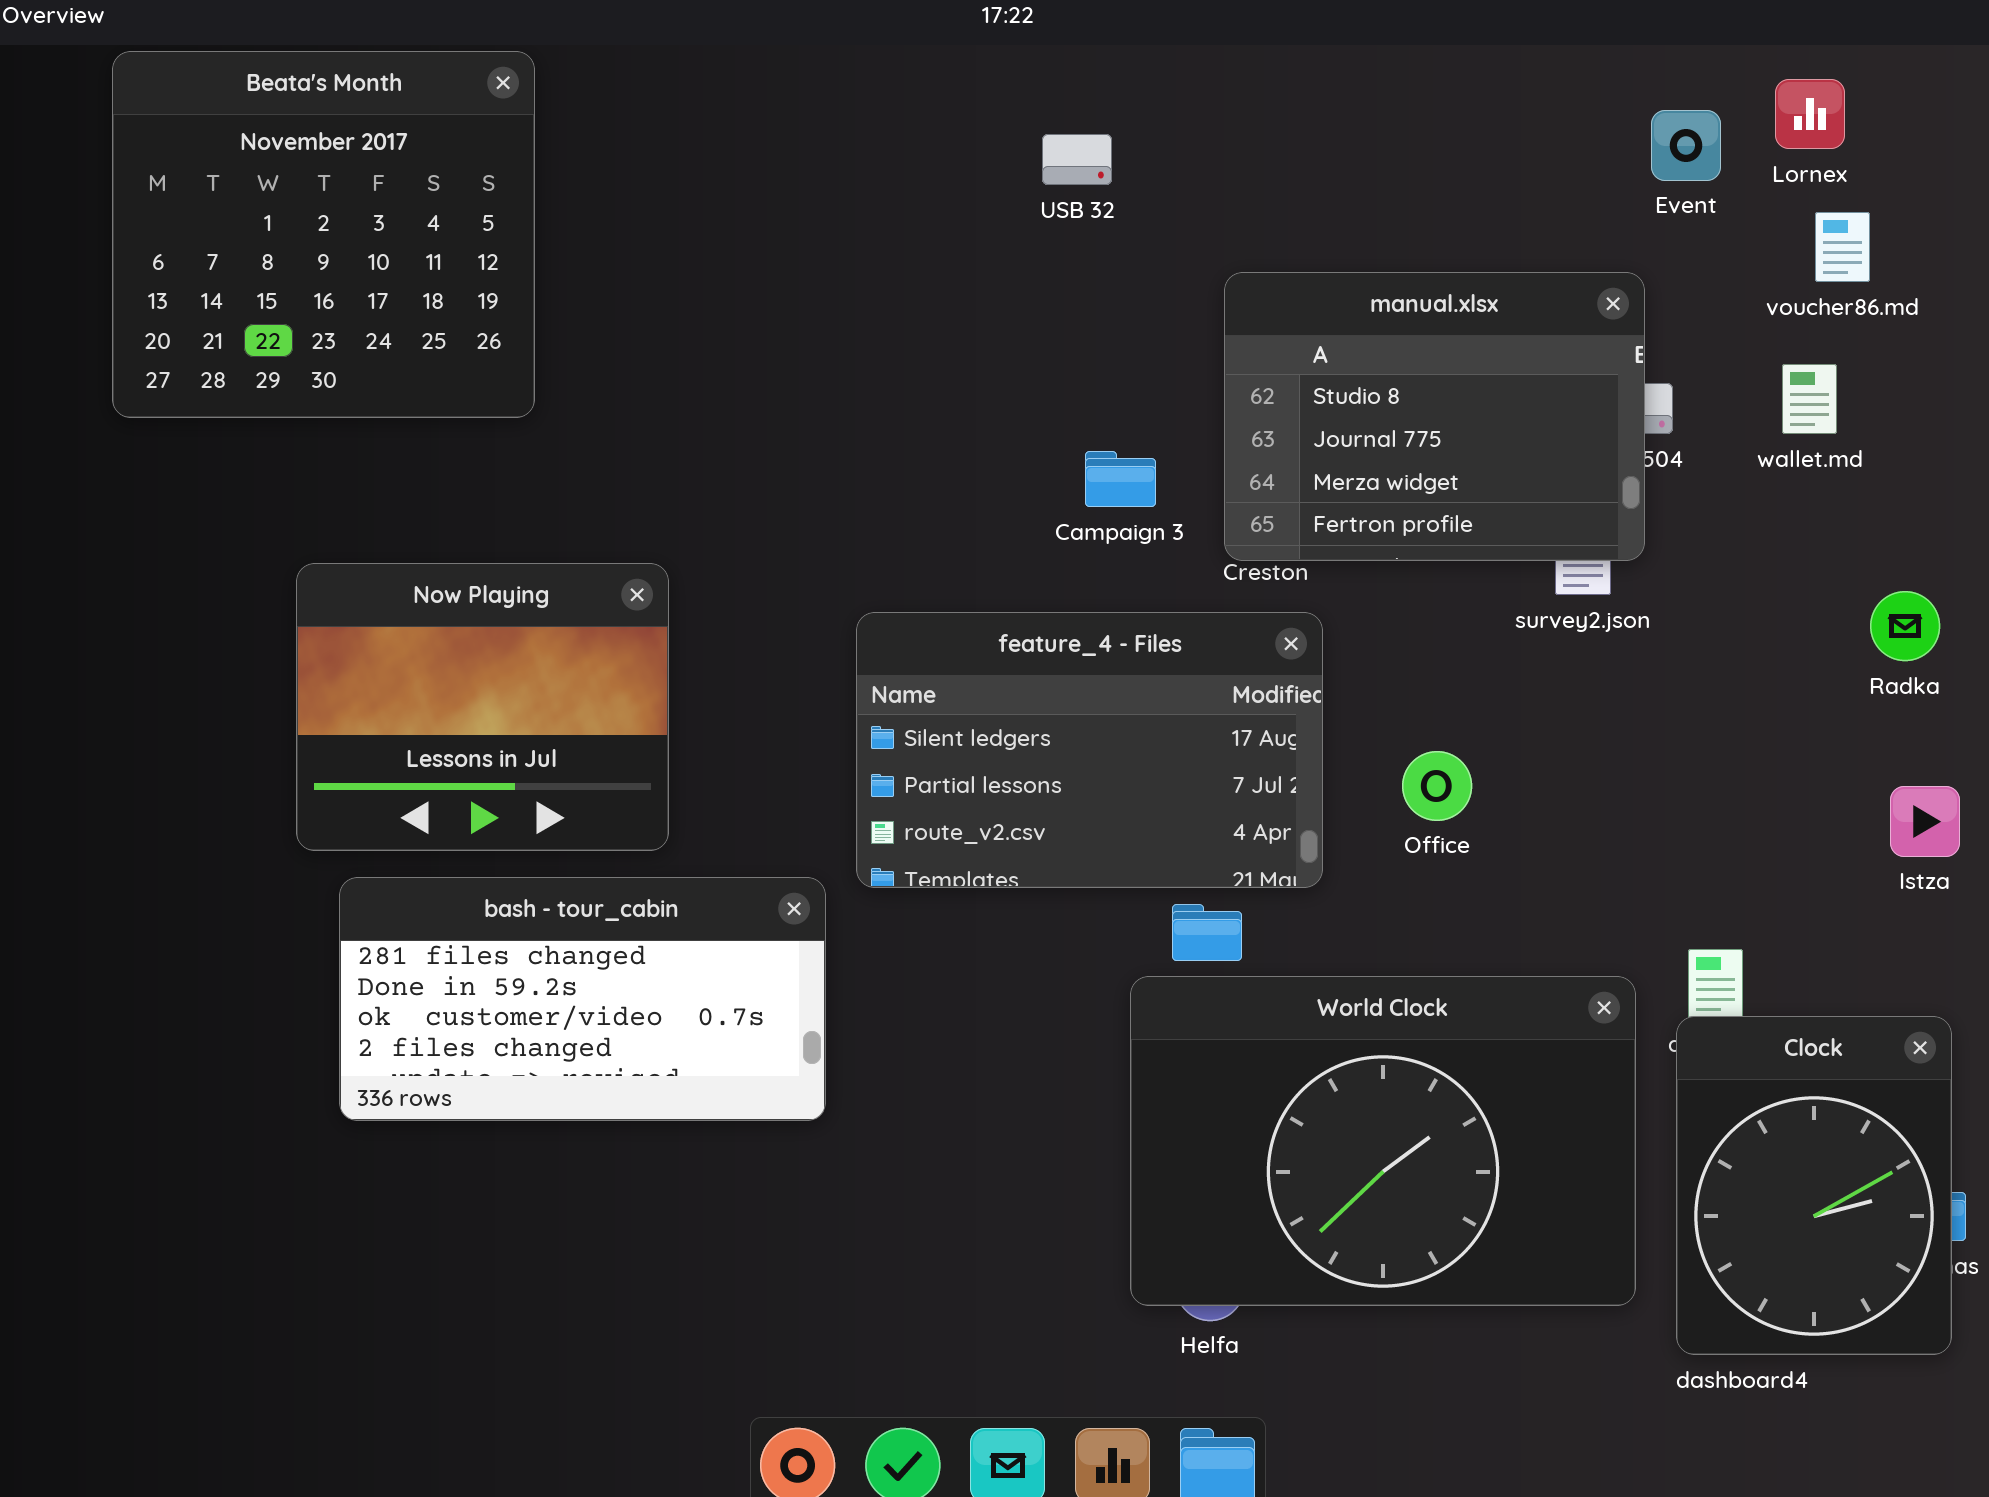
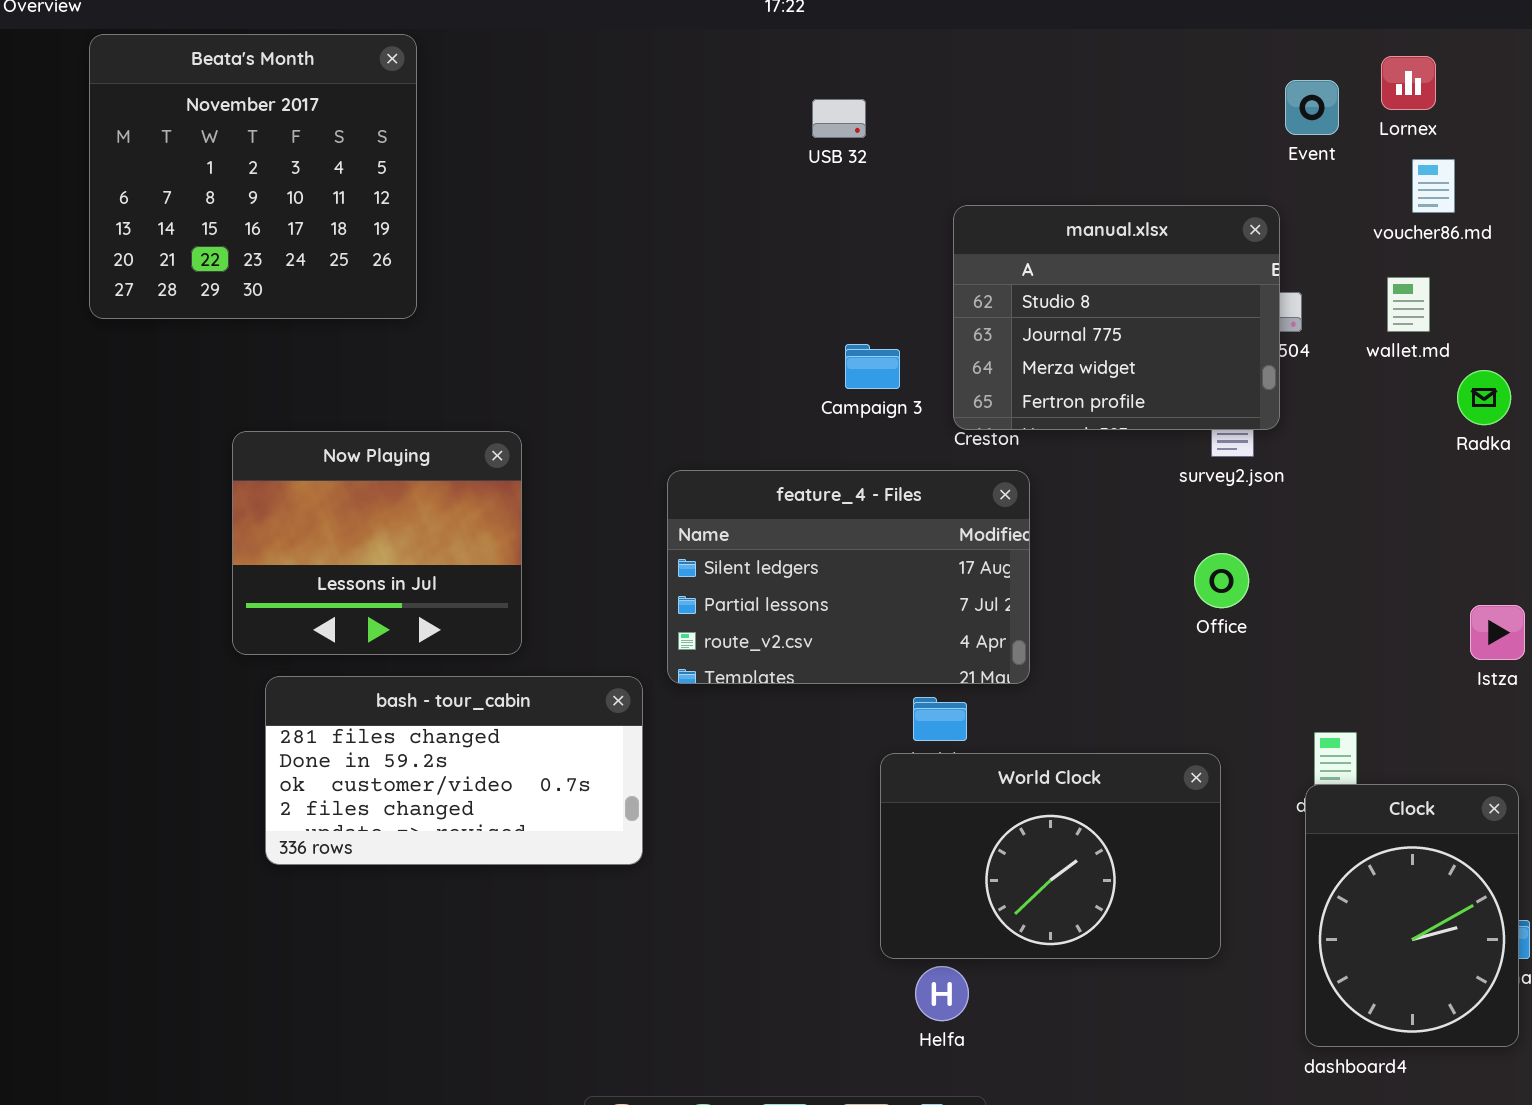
Radka: [1870,591,1940,661] -> [1457,370,1511,425], moved
Office: [1402,751,1472,821] -> [1194,553,1249,608], moved
World Clock: [1130,976,1636,1306] -> [880,753,1221,959], resized

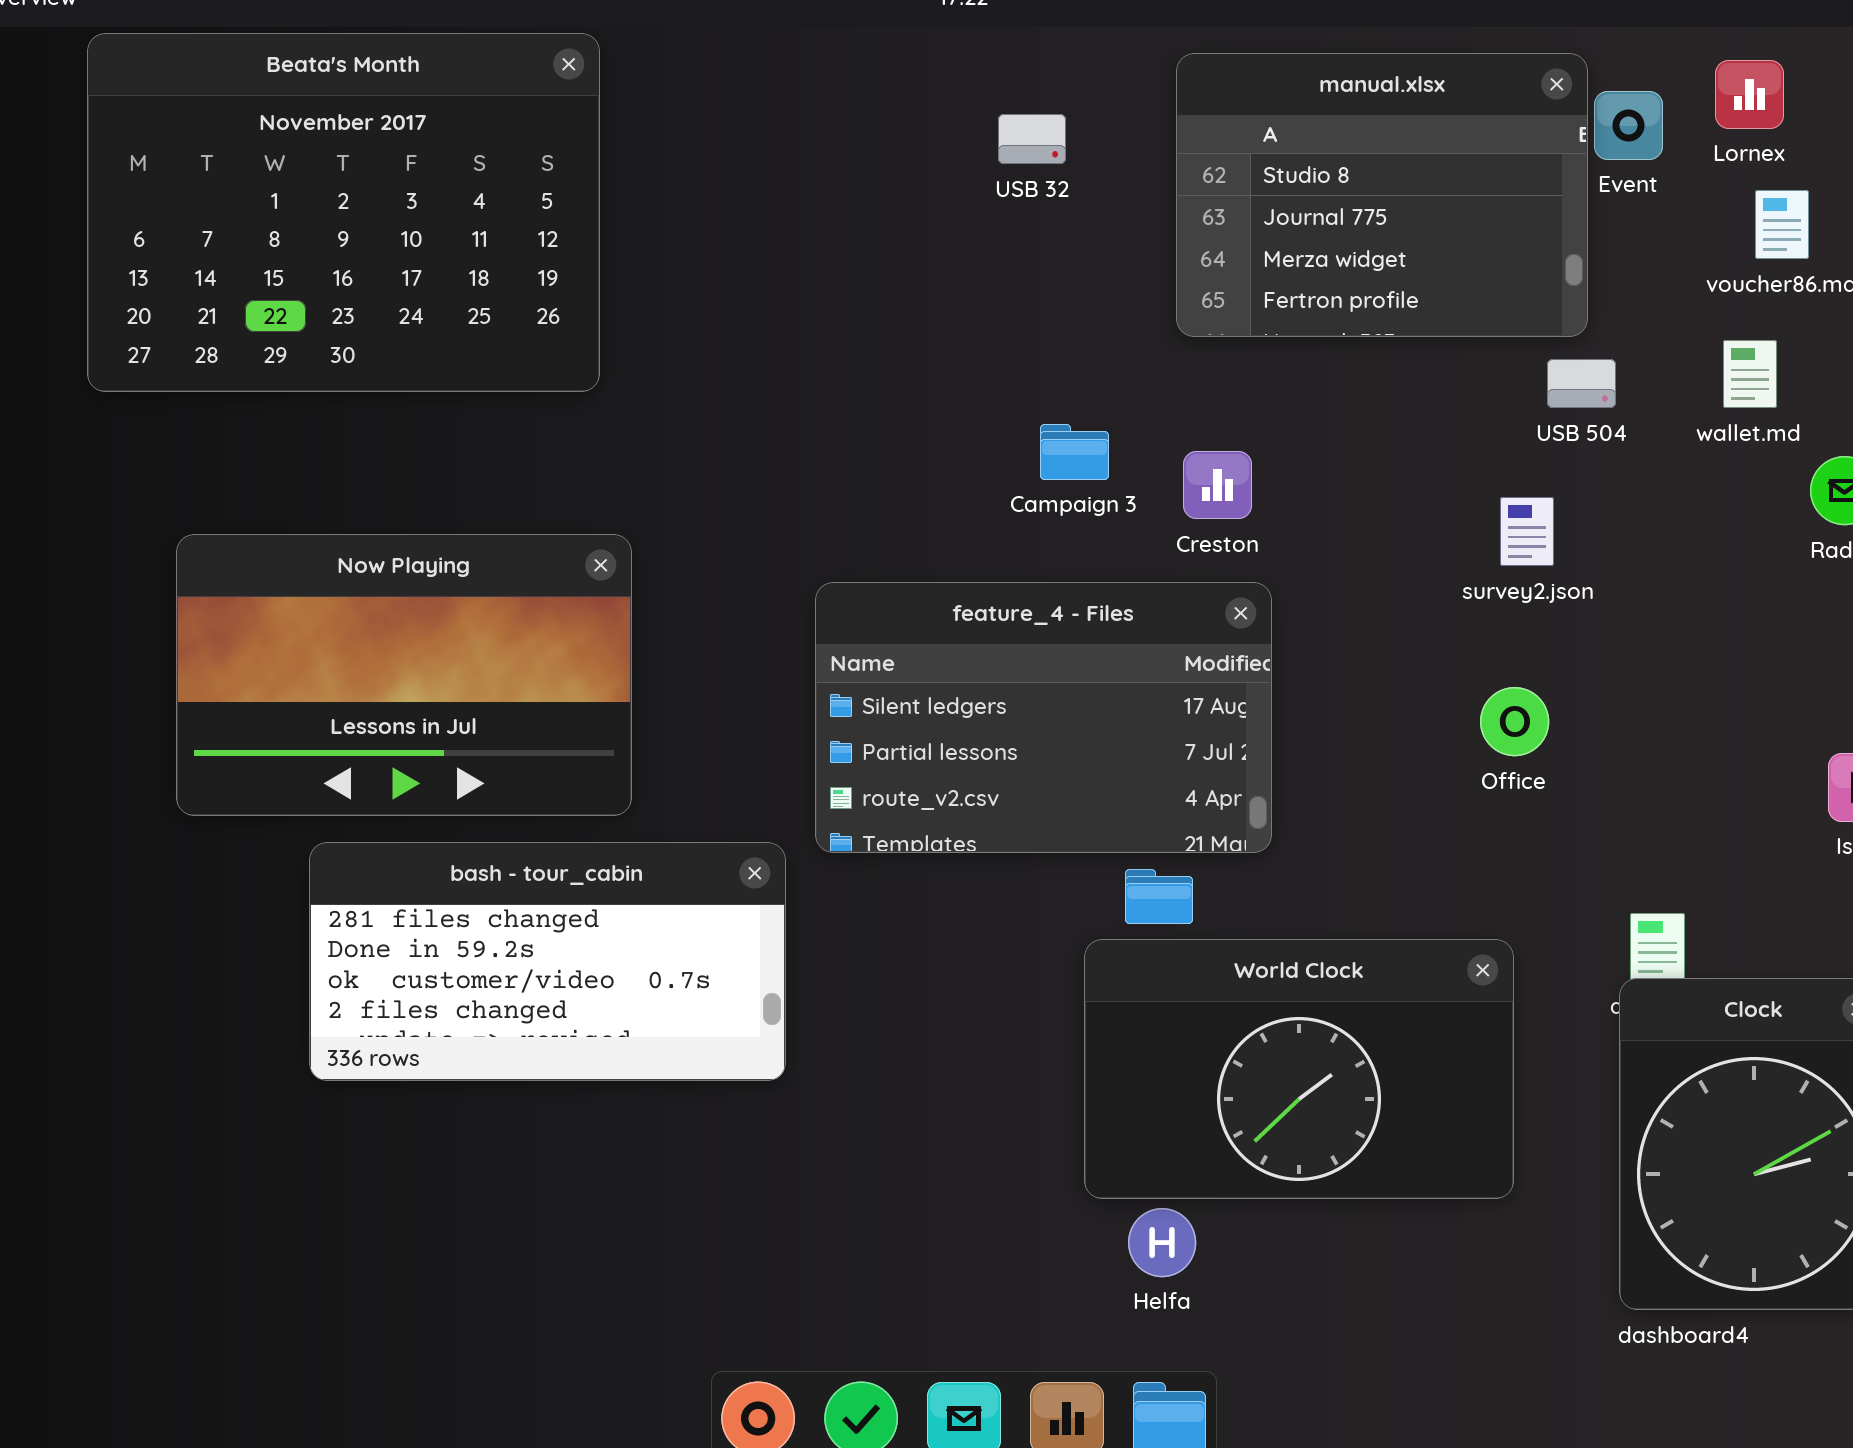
Beata's Month: [89,34,417,319] -> [87,33,600,392], resized
manual.xlsx: [953,205,1280,430] -> [1176,53,1588,337], moved
Now Playing: [232,431,522,655] -> [176,534,632,816], resized

